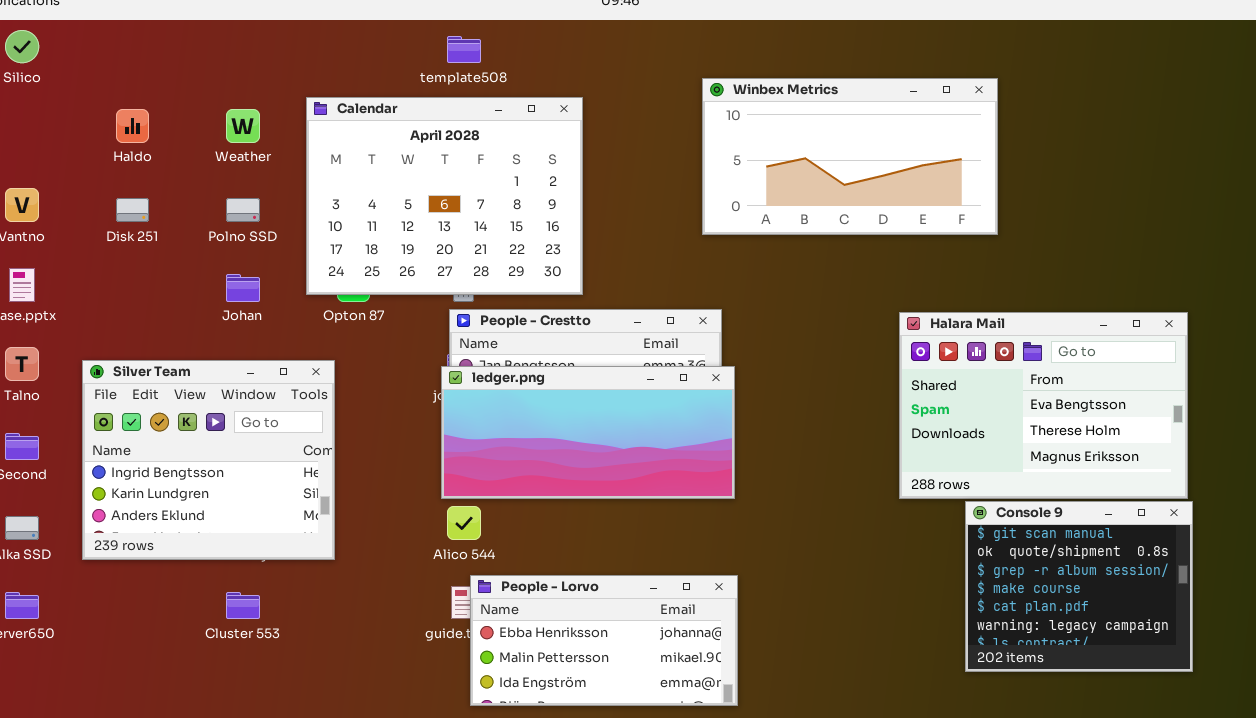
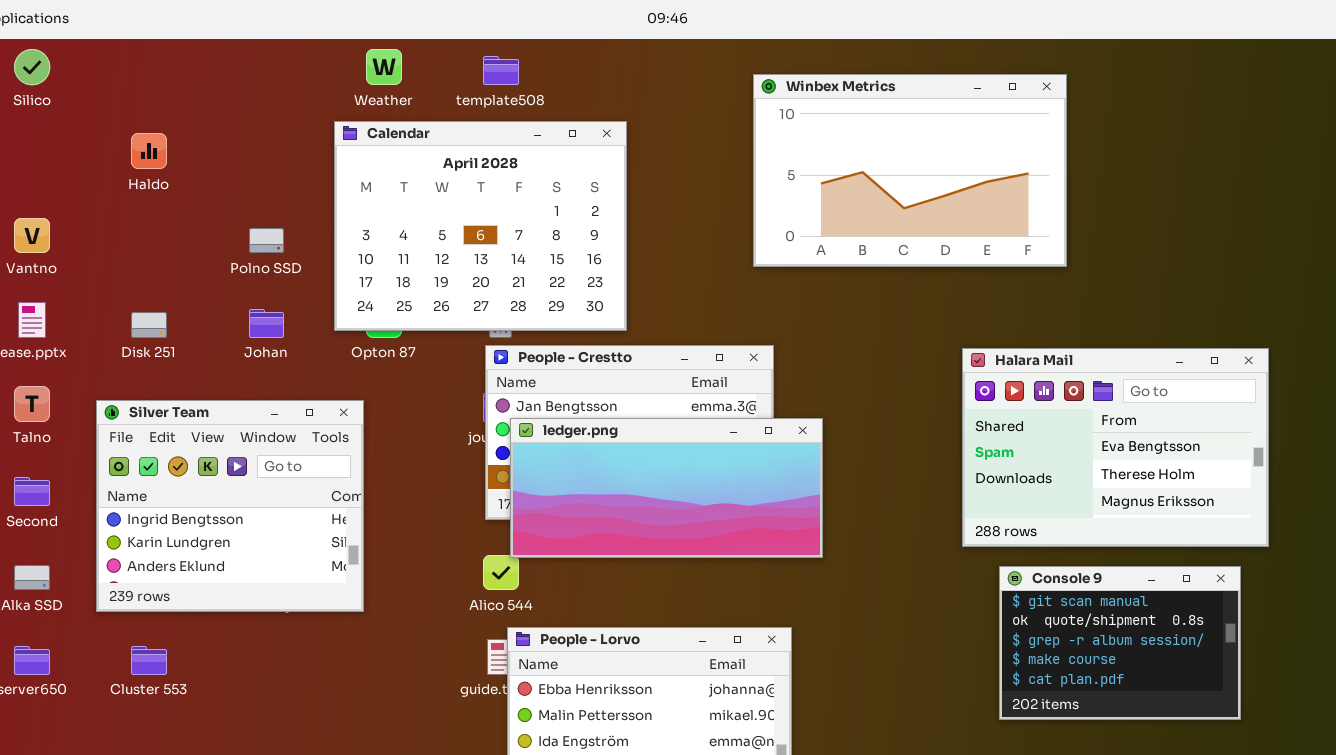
Winbex Metrics: [702,78,998,235] -> [753,74,1067,267], resized
Weather: [226,109,260,143] -> [366,49,402,85], moved
Disk 251: [116,198,149,222] -> [131,312,167,338], moved
ledger.png: [441,366,735,499] -> [510,418,823,558], moved
Console 9: [965,501,1193,672] -> [999,566,1241,720], moved, resized
Cluster 553: [226,592,260,619] -> [131,646,167,675], moved

